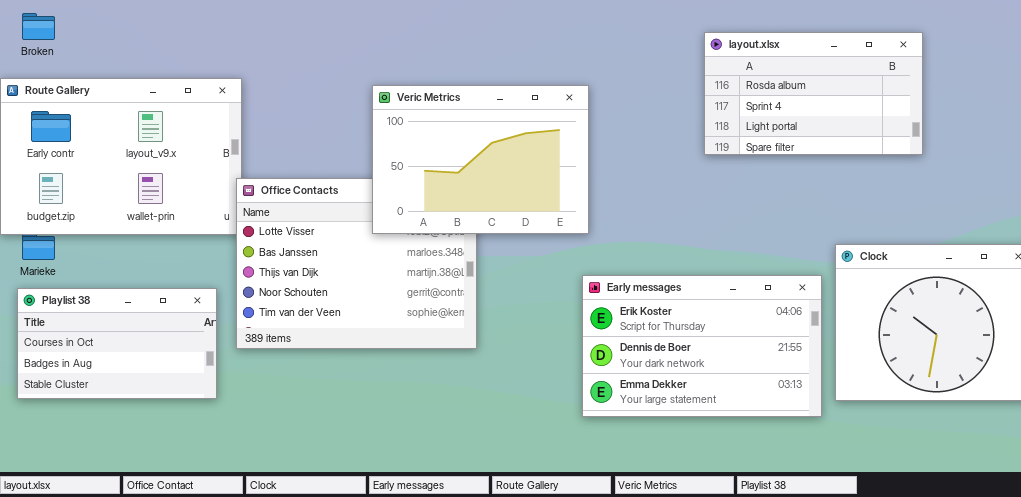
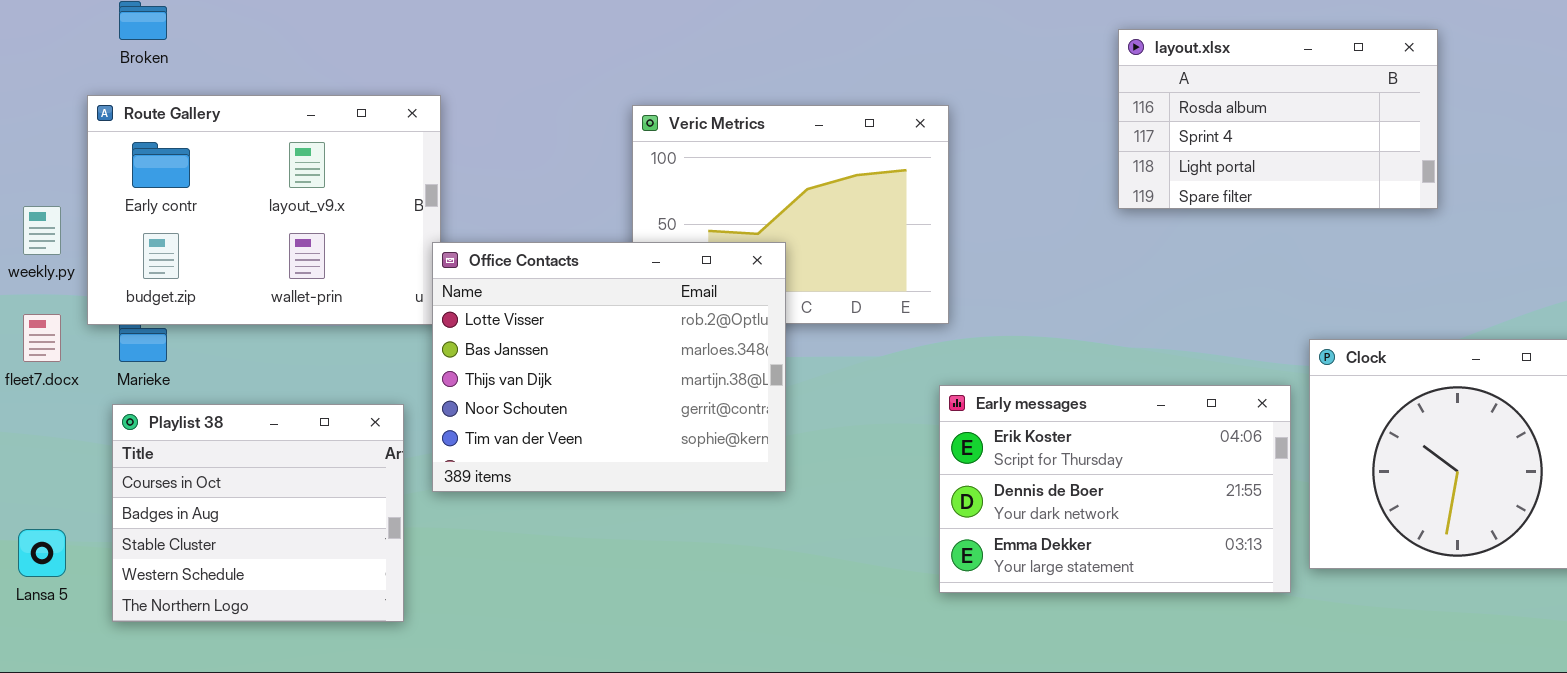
Office Contacts: [236,178,477,349] -> [432,242,786,492], raised
Playlist 38: [17,288,217,399] -> [112,404,404,622], resized

